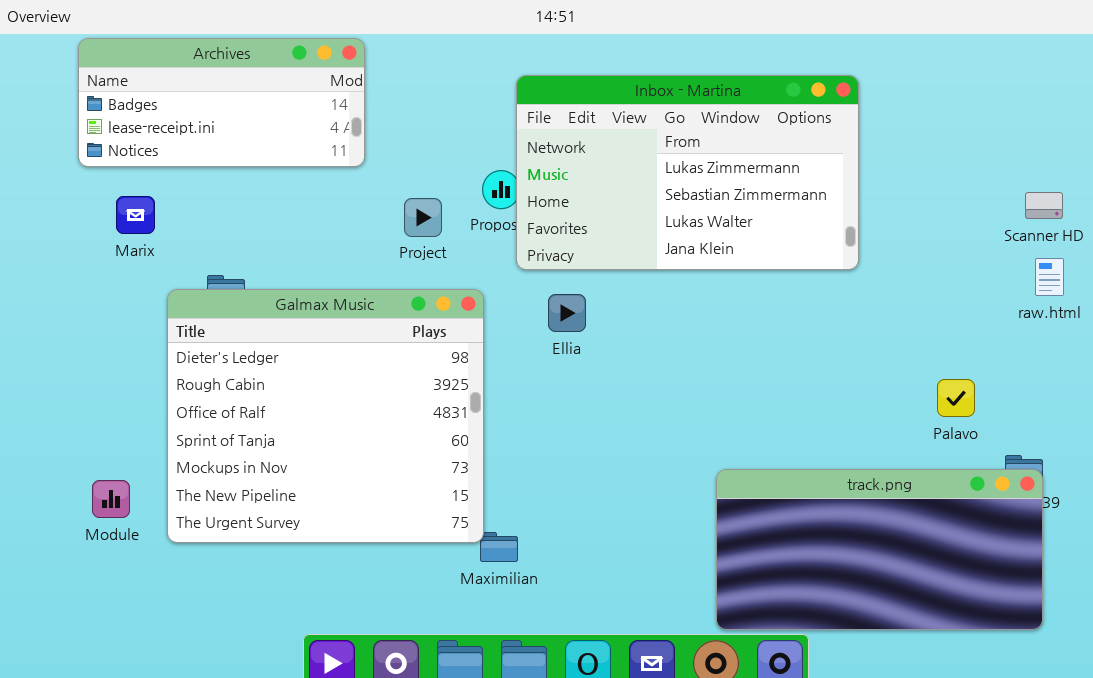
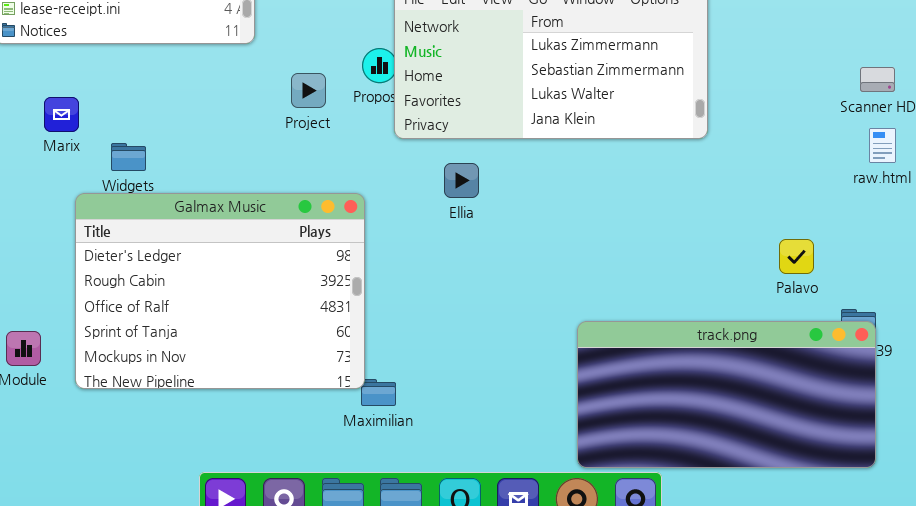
Marix: [116,196,155,234] -> [44,97,79,132], moved
Galmax Music: [167,289,484,543] -> [75,193,365,389], resized
Ellia: [548,294,586,332] -> [444,163,479,198], moved

